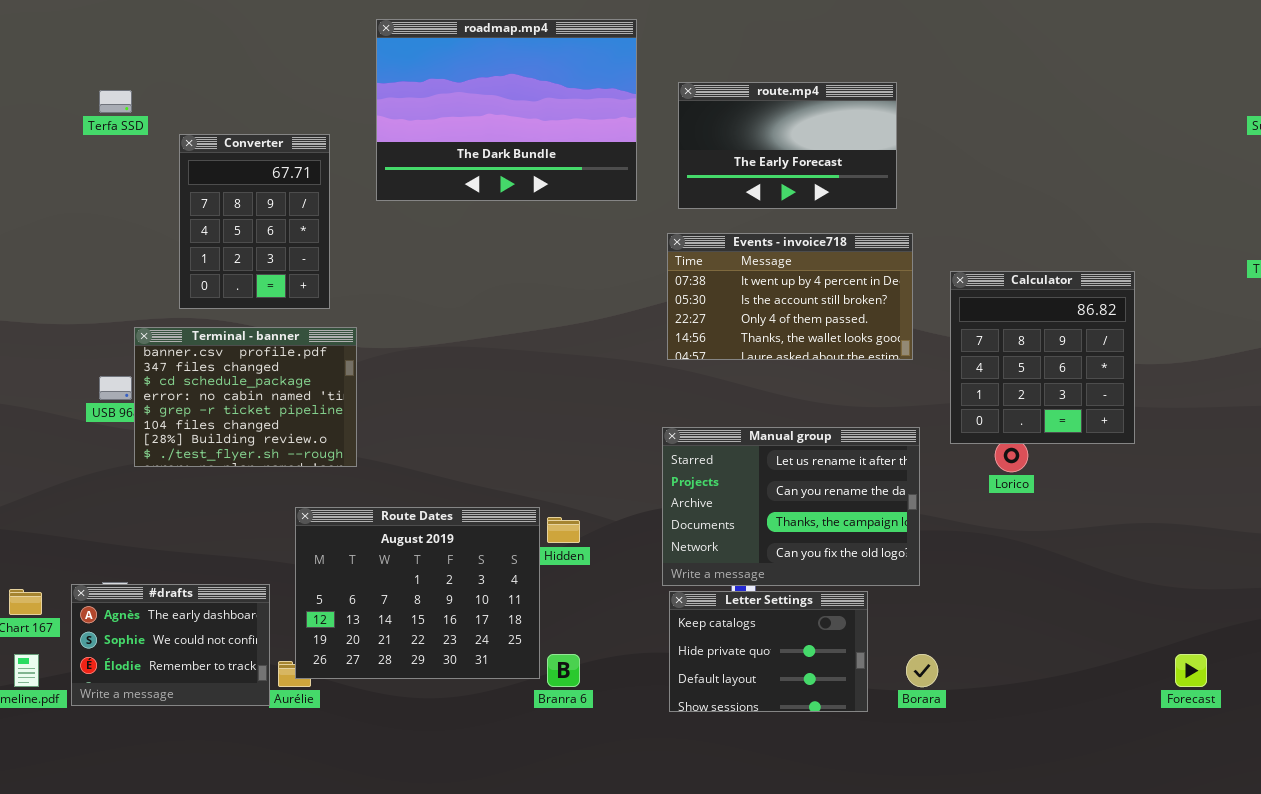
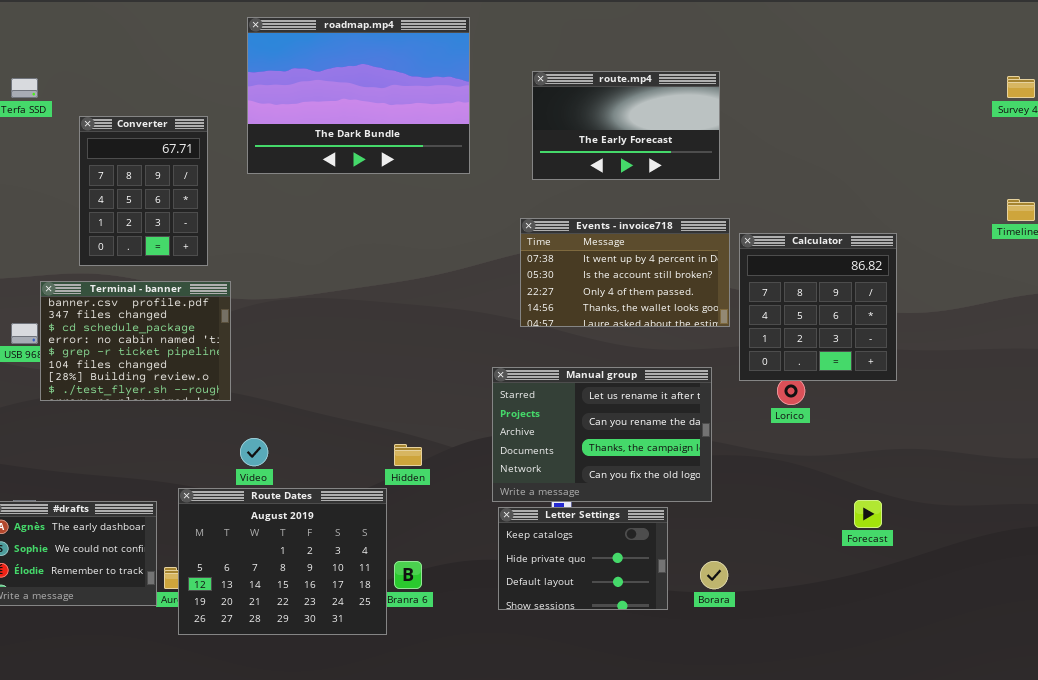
route.mp4: [678,82,897,209] -> [532,71,720,180], moved
Events - invoice718: [667,233,913,360] -> [520,218,730,327], moved
Route Dates: [295,507,540,679] -> [178,488,387,635], moved
Forecast: [1175,654,1207,687] -> [854,500,882,528], moved

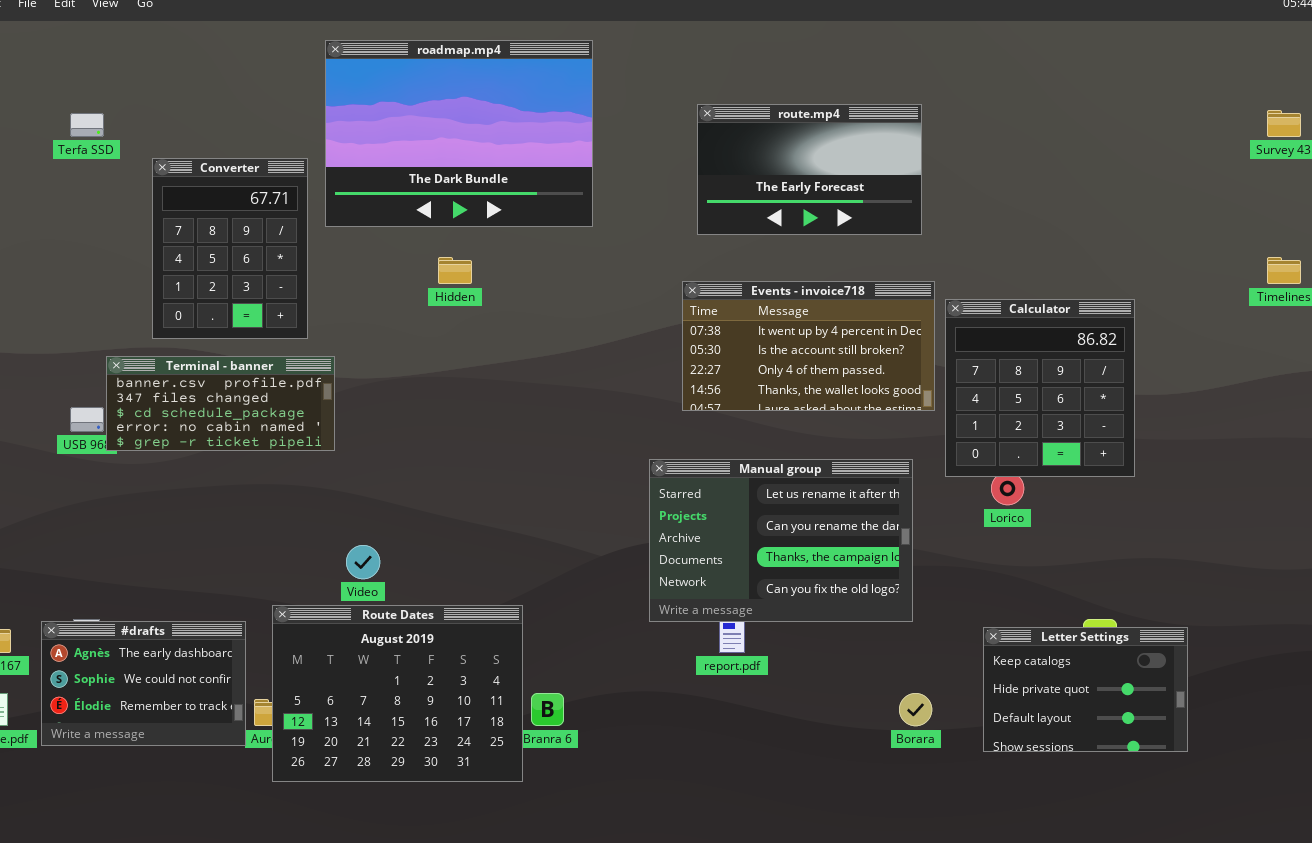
roadmap.mp4: [247,17,470,174] -> [325,40,593,227], moved
Terminal - banner: [40,281,231,401] -> [106,356,335,451], resized
Hidden: [394,444,422,466] -> [438,257,472,284], moved
Letter Settings: [498,507,668,610] -> [983,627,1188,752], moved

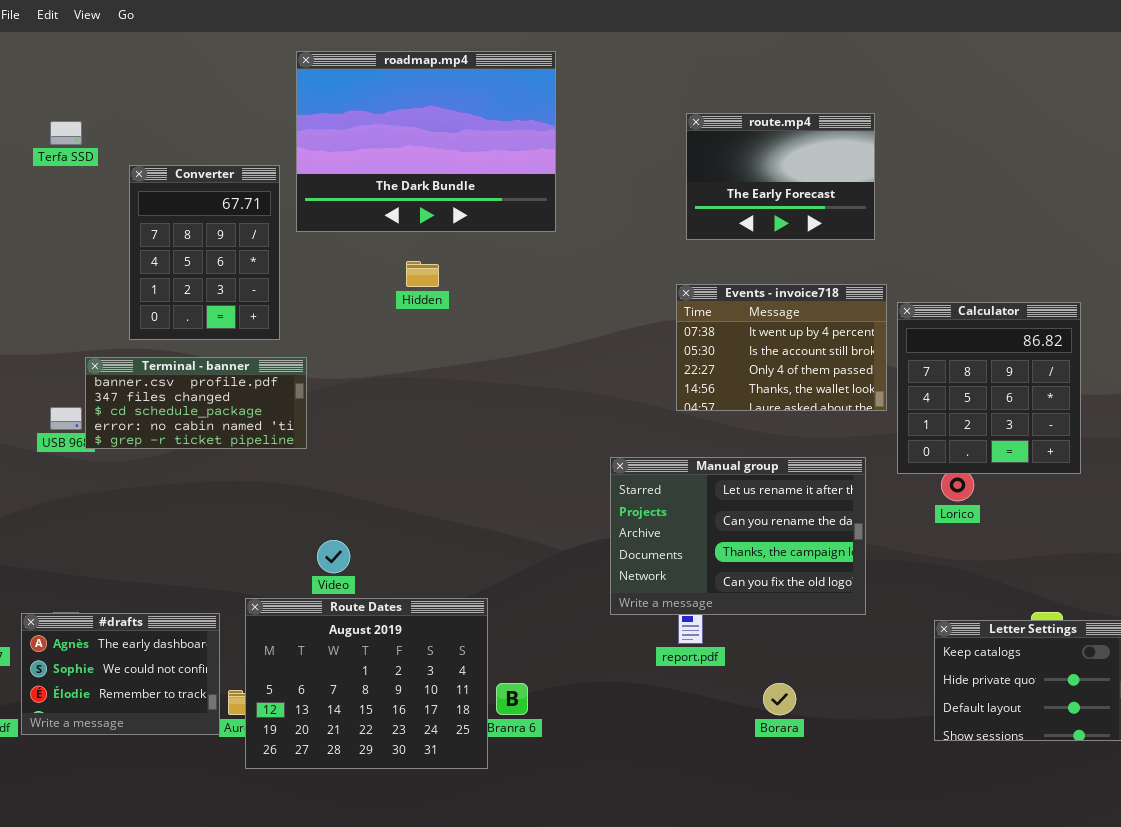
route.mp4: [697,104,922,235] -> [686,113,875,240], resized
Events - invoice718: [682,281,935,411] -> [676,284,887,411], resized
Borara: [899,693,932,726] -> [763,683,796,715], moved

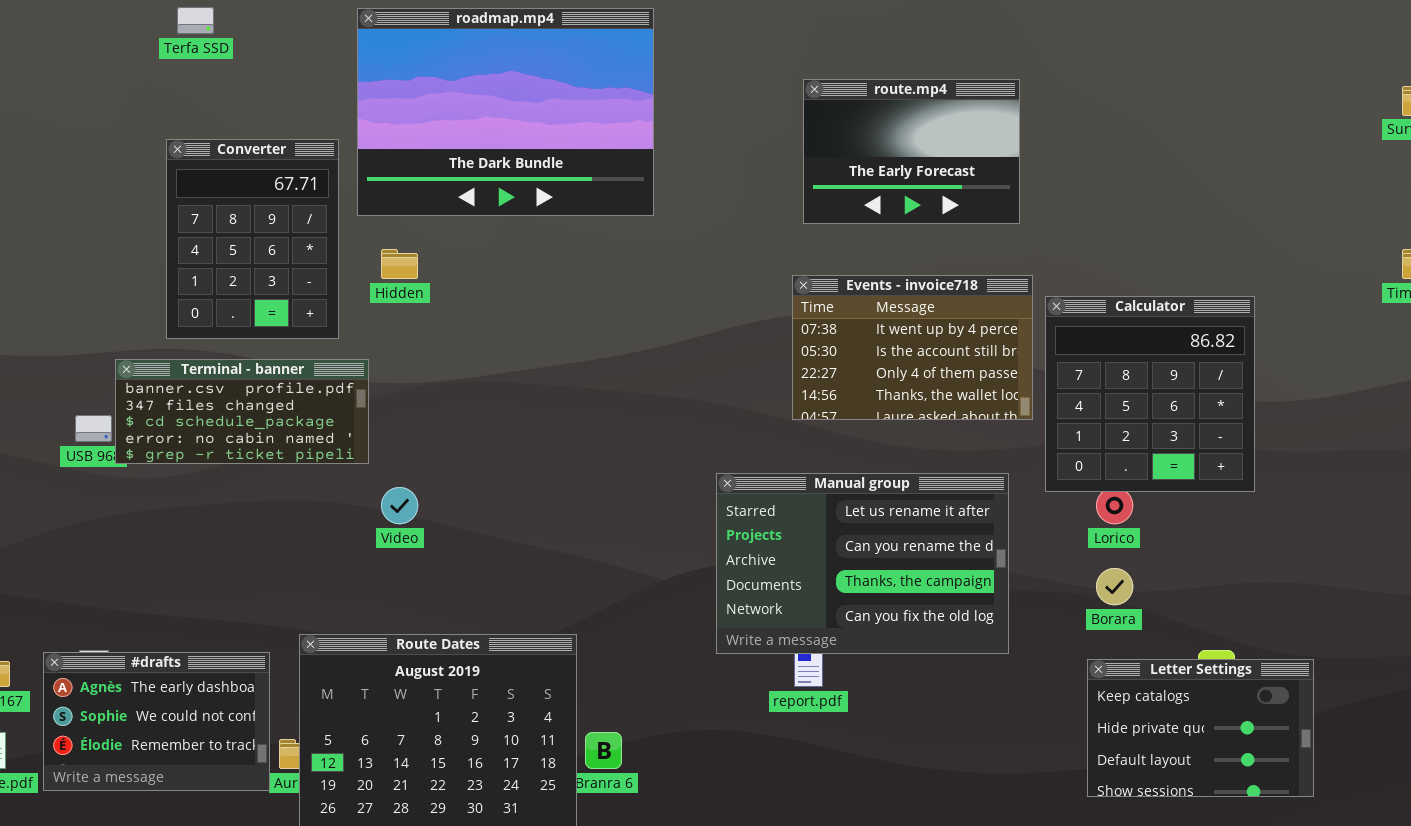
Terfa SSD: [50,121,82,145] -> [177,7,214,34], moved
Hidden: [406,261,439,287] -> [381,249,418,279], moved
Video: [317,540,350,573] -> [381,487,418,524], moved
Borara: [763,683,796,715] -> [1096,568,1133,605], moved

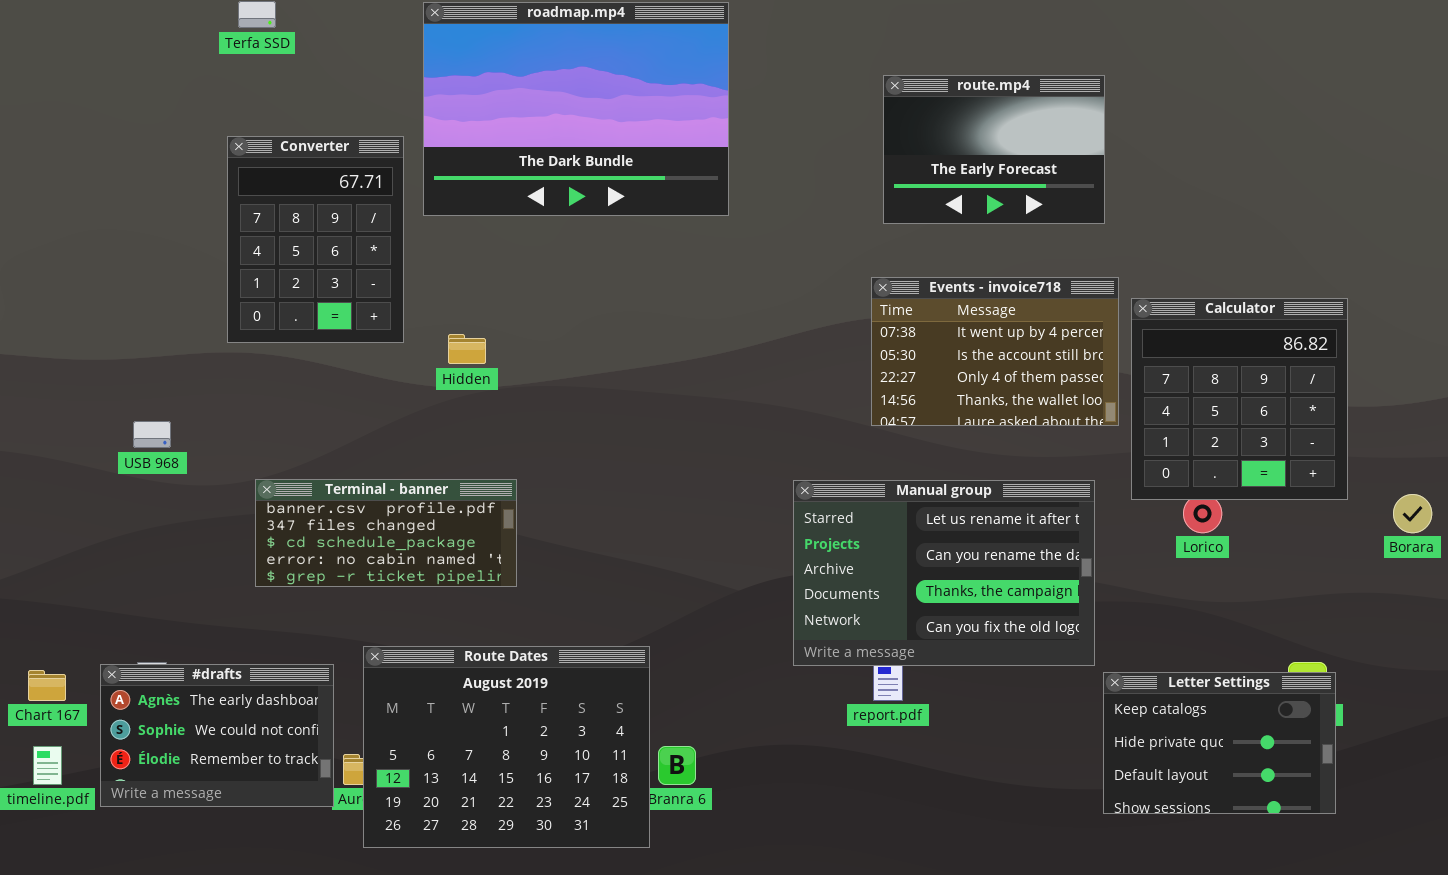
Hidden: [381,249,418,279] -> [448,334,486,364], moved
Terminal - banner: [115,359,369,464] -> [255,479,517,587], moved
Borara: [1096,568,1133,605] -> [1393,494,1432,533], moved
Letter Settings: [1087,659,1314,797] -> [1103,672,1336,814], moved

